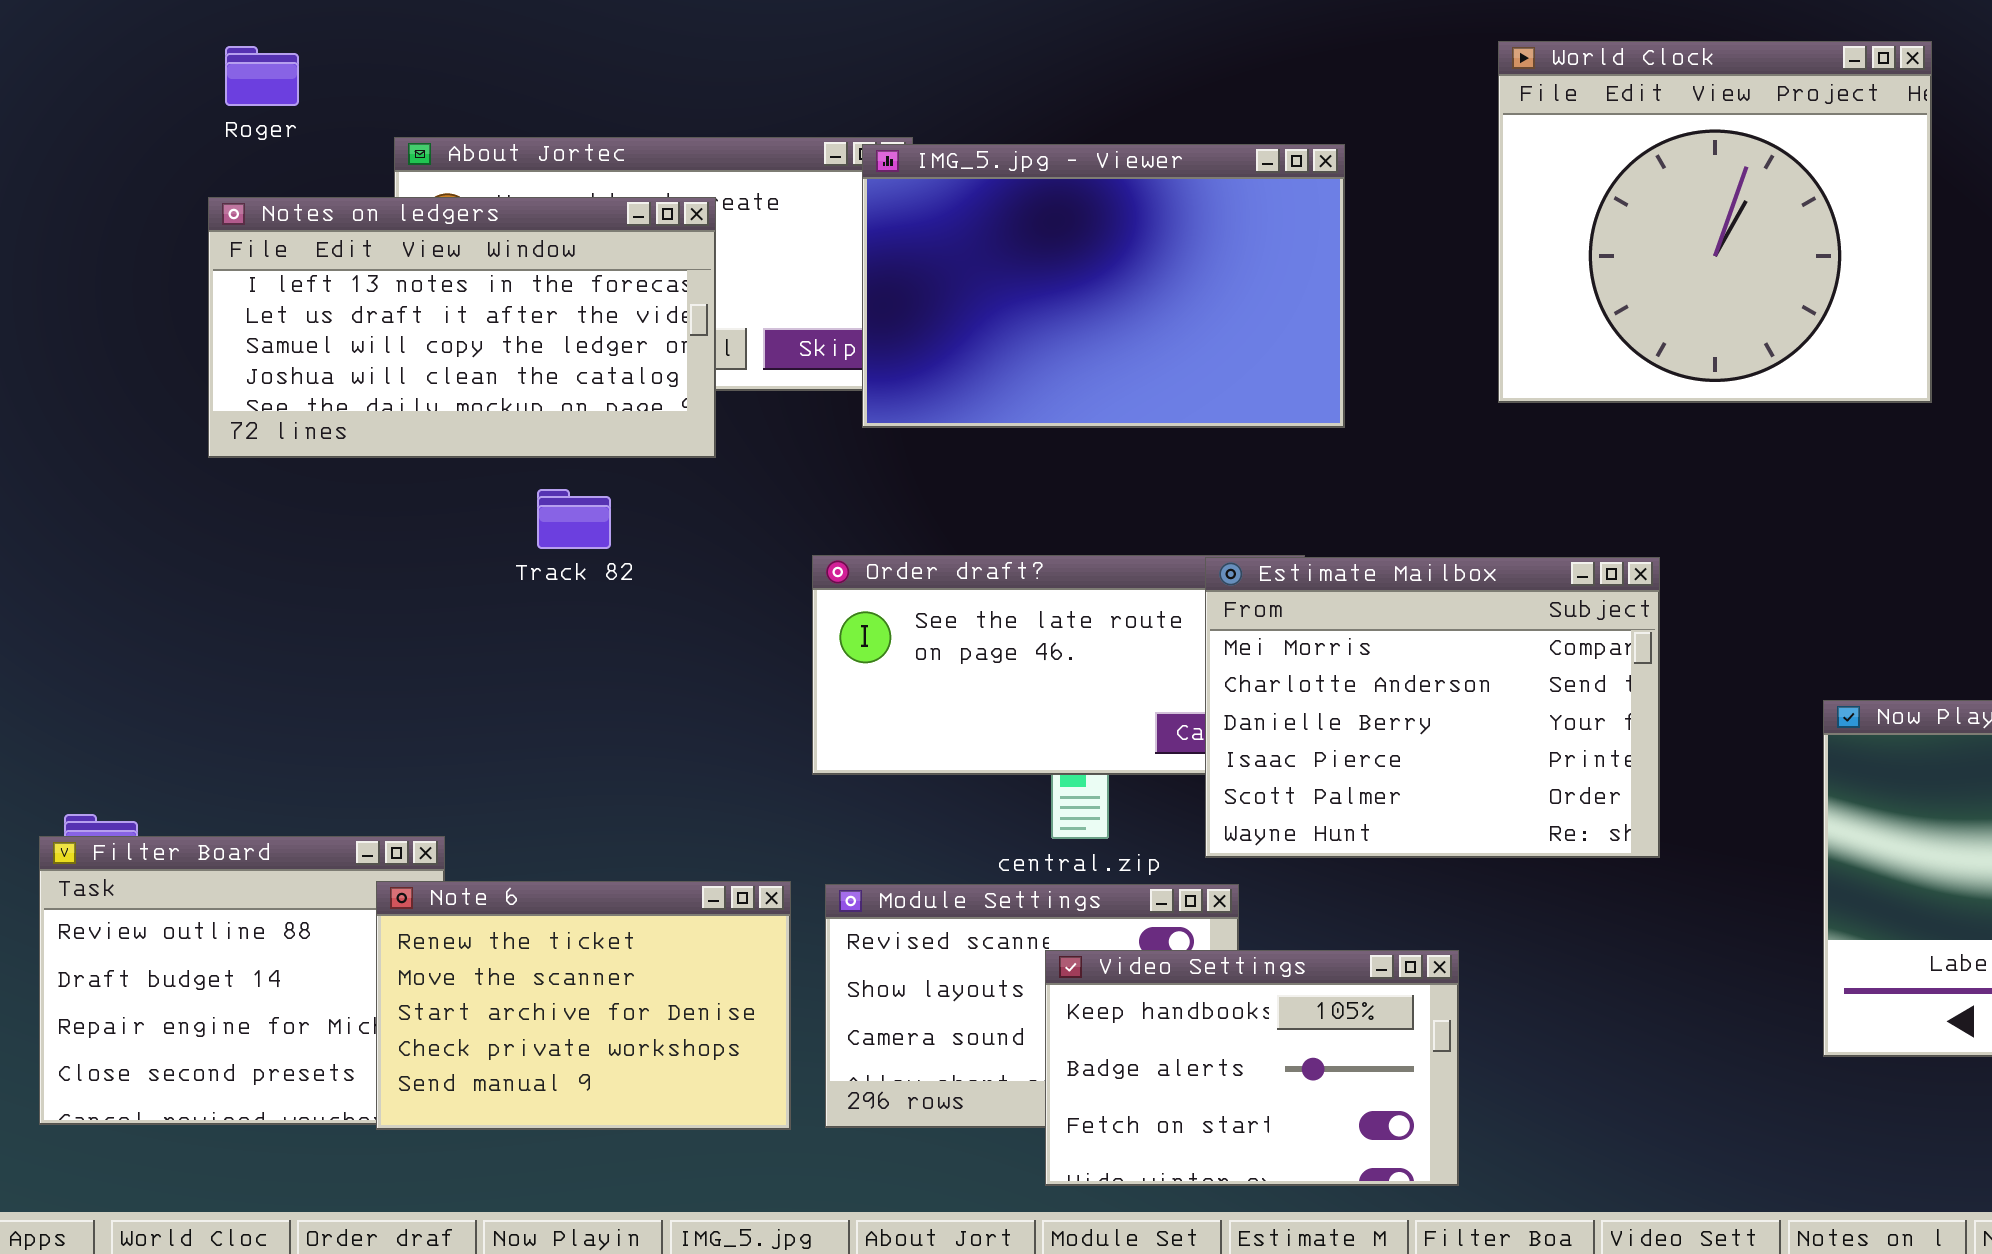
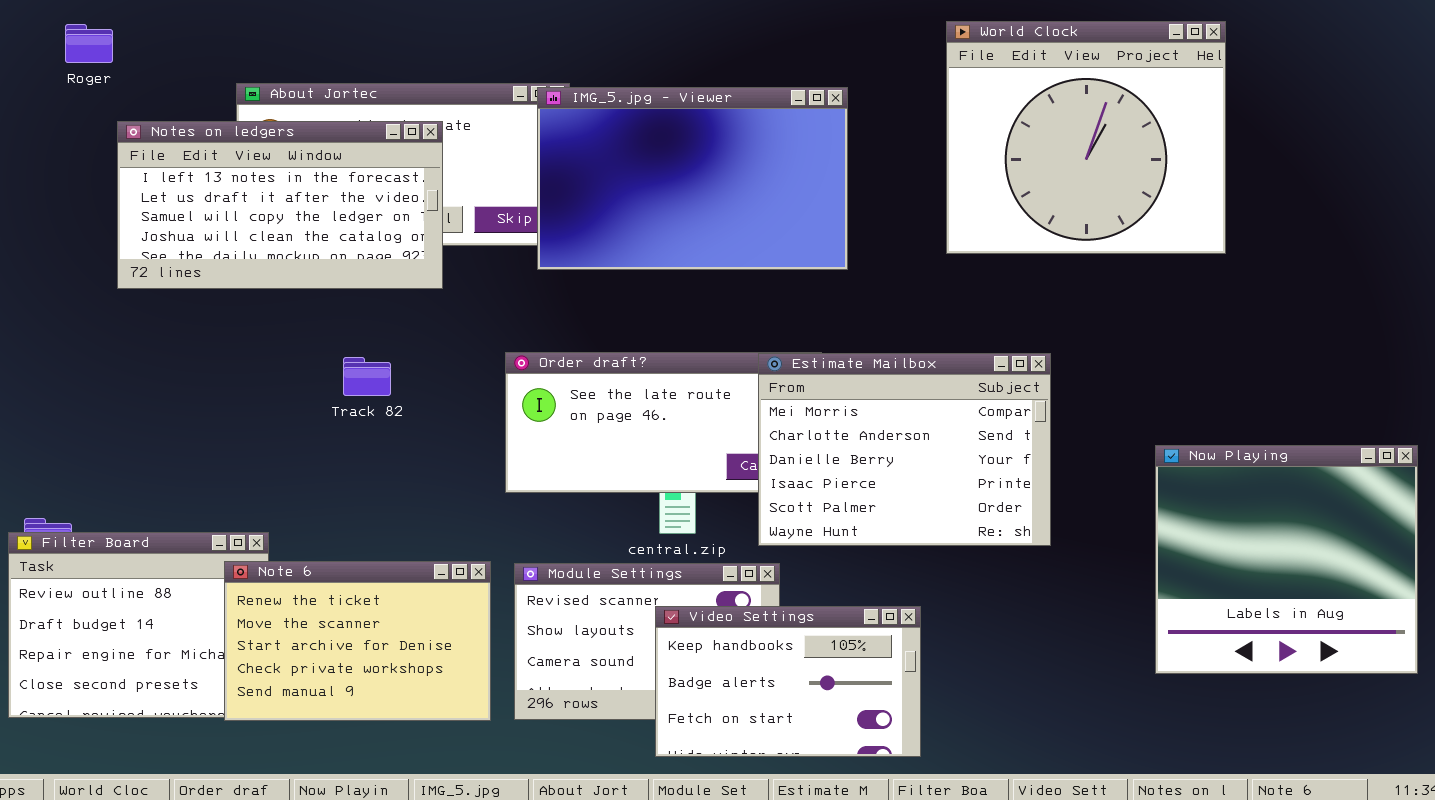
Roger: [225,46,299,106] -> [65,24,113,63], moved
Track 82: [537,489,611,549] -> [343,357,391,396], moved

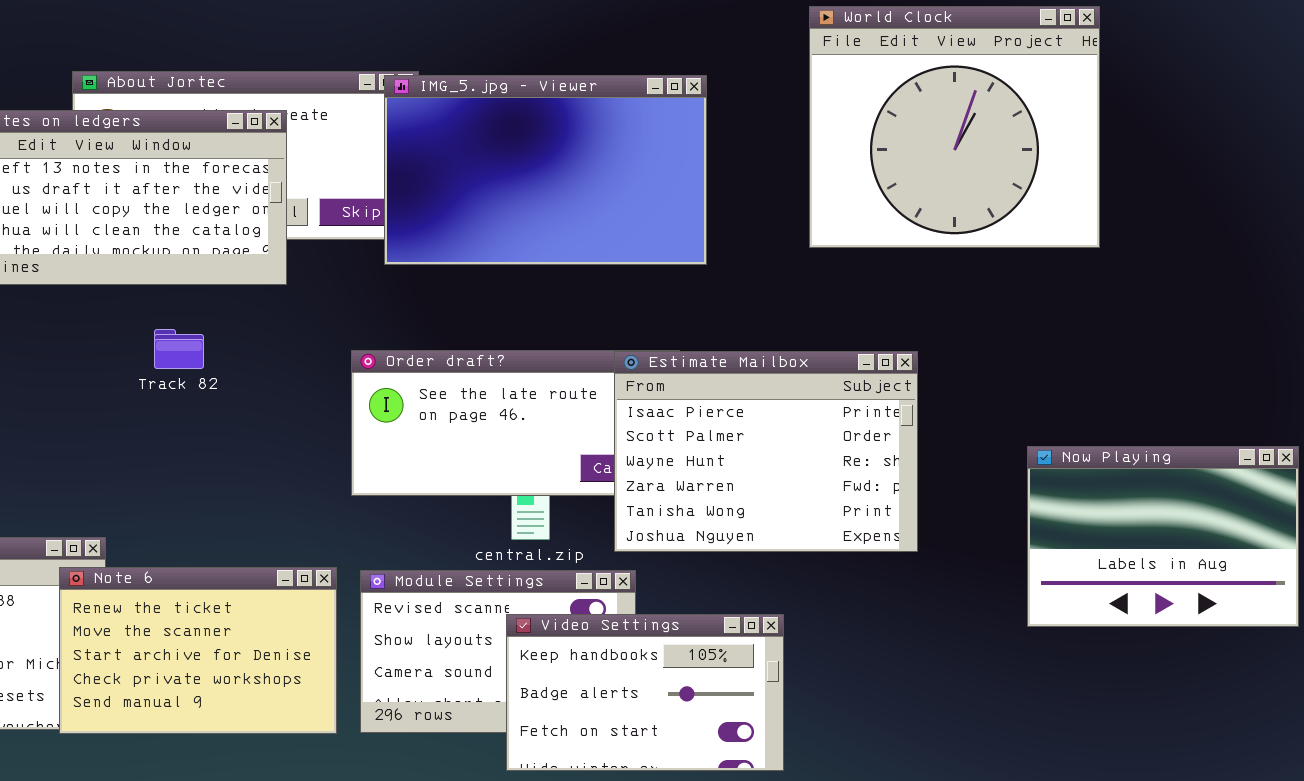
Estimate Mailbox: [758,353,1051,546] -> [614,351,918,552], scrolled down 3 rows
Track 82: [343,357,391,396] -> [154,329,204,369], moved
Now Playing: [1155,445,1418,674] -> [1027,446,1299,627], resized

